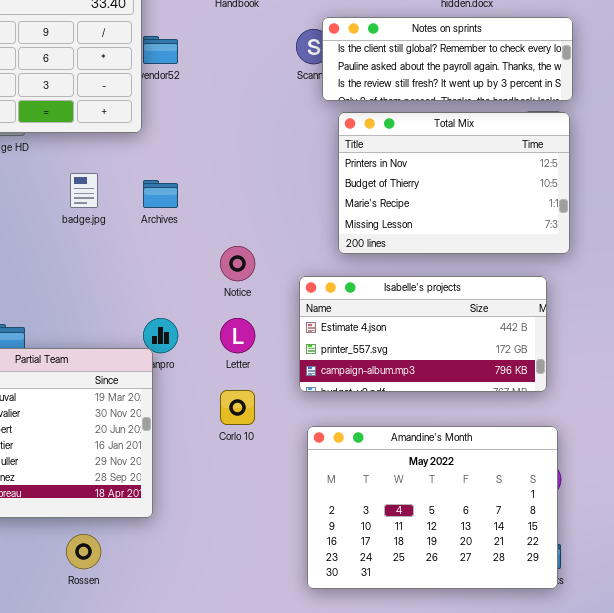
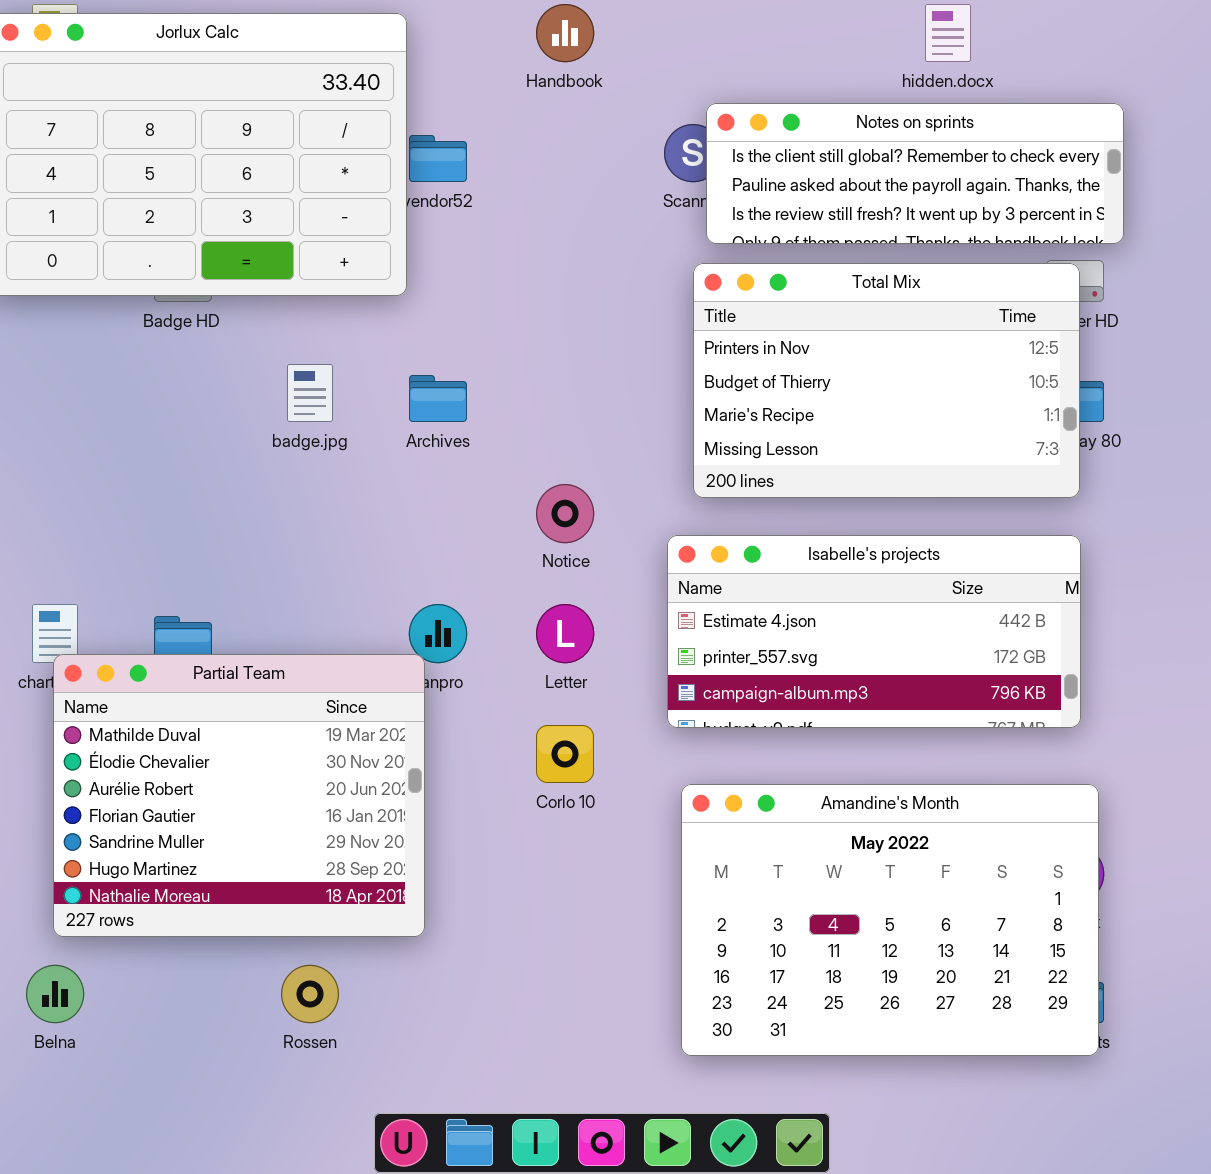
Total Mix: [338,112,570,254] -> [693,263,1080,498], moved

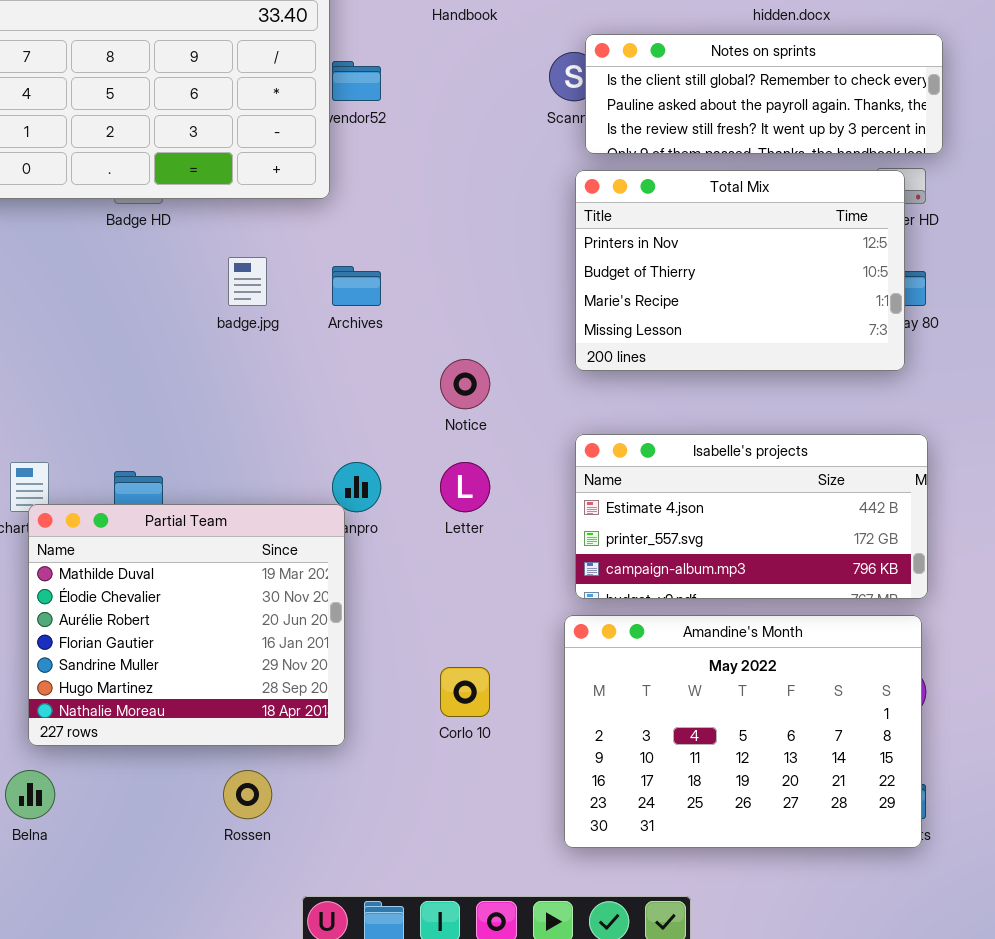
Isabelle's projects: [667,535,1081,728] -> [575,434,928,599], moved
Corlo 10: [536,725,594,783] -> [440,667,490,717], moved

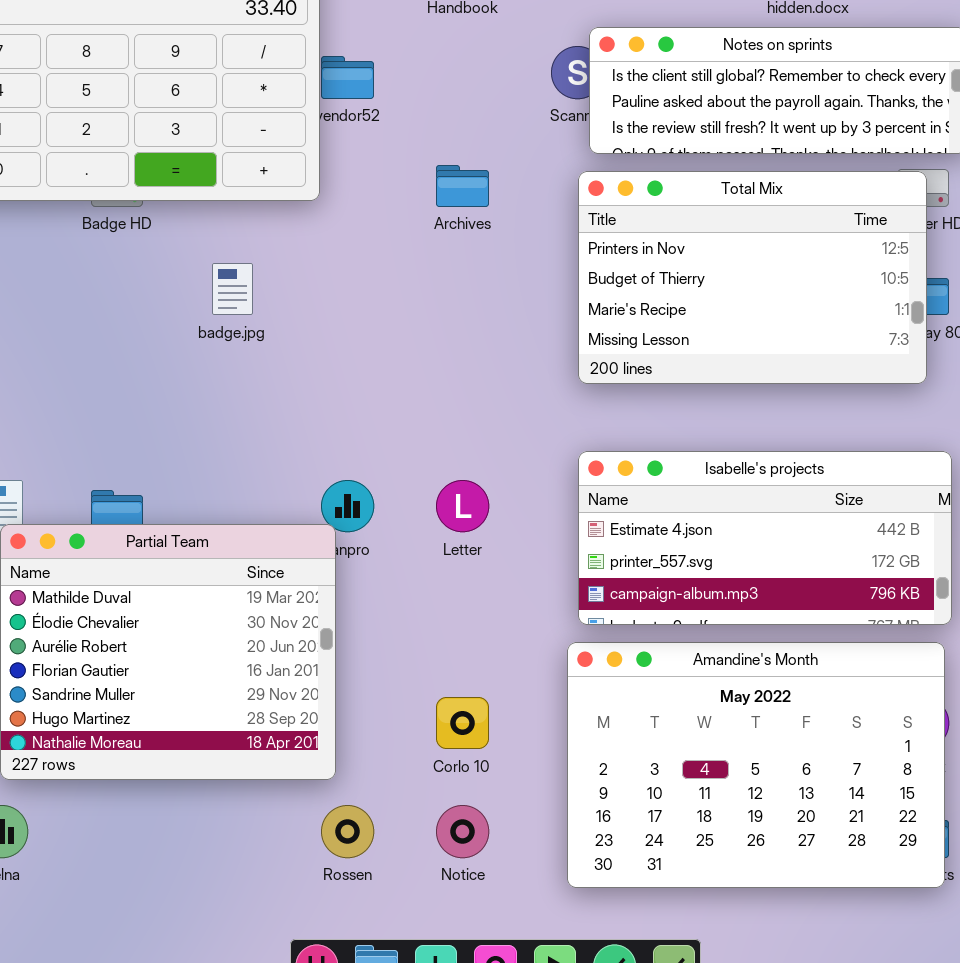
Archives: [332,266,381,306] -> [436,165,489,207], moved
Notice: [440,359,490,409] -> [436,805,489,858], moved
Rossen: [223,770,272,819] -> [321,805,374,858], moved

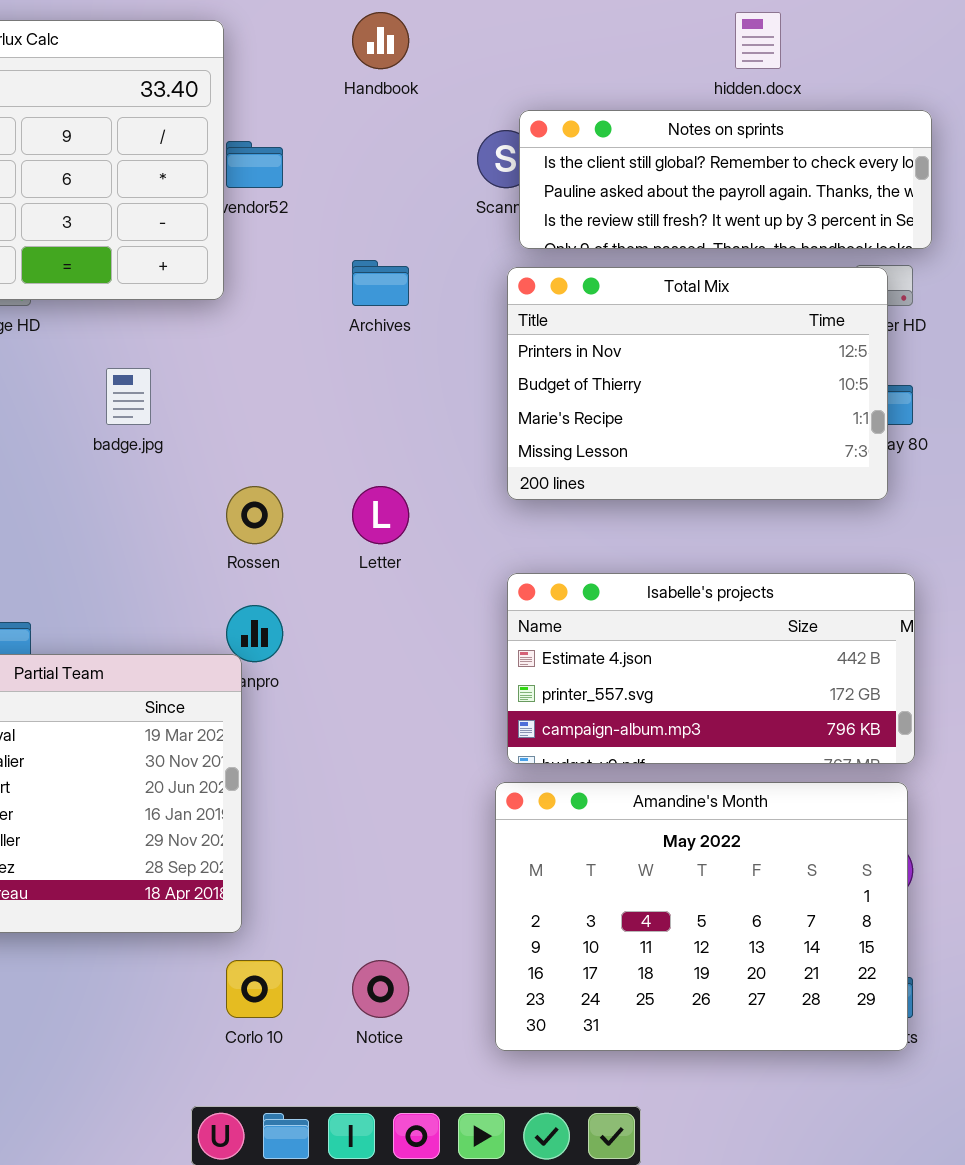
Letter: [436,480,489,532] -> [352,486,409,544], moved
Corlo 10: [436,697,489,749] -> [226,960,283,1018], moved
Rossen: [321,805,374,858] -> [226,486,283,544], moved

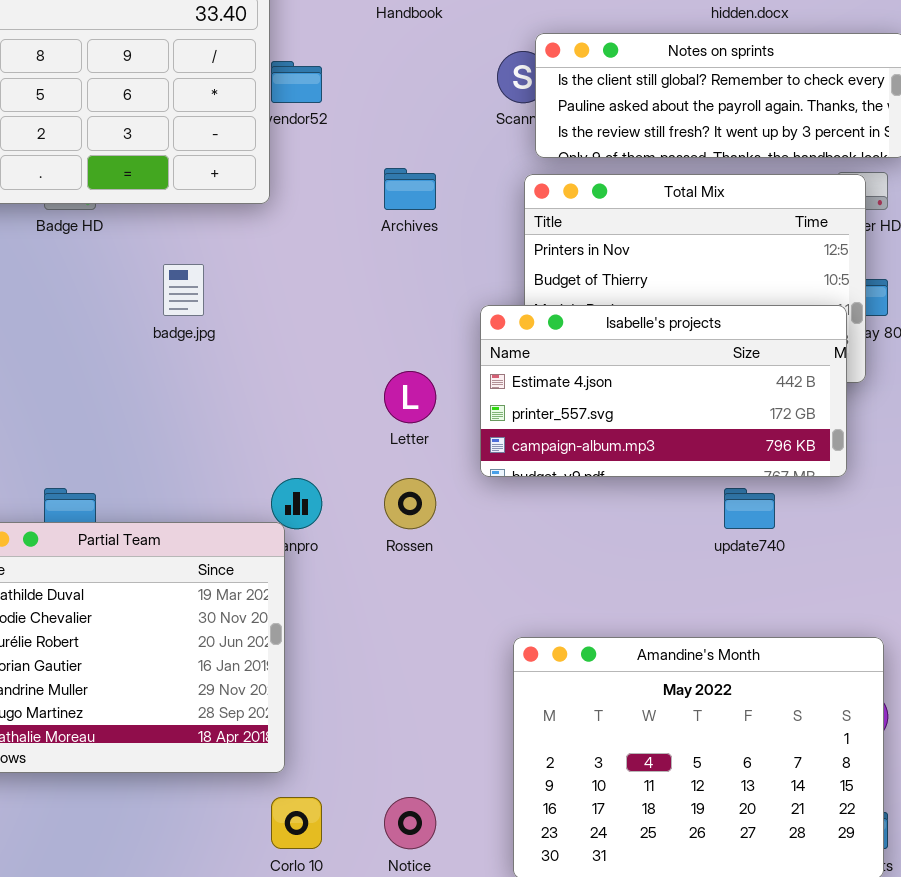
Rossen: [226,486,283,544] -> [384,478,436,529], moved
Isabelle's projects: [507,573,915,764] -> [480,305,847,477], moved

